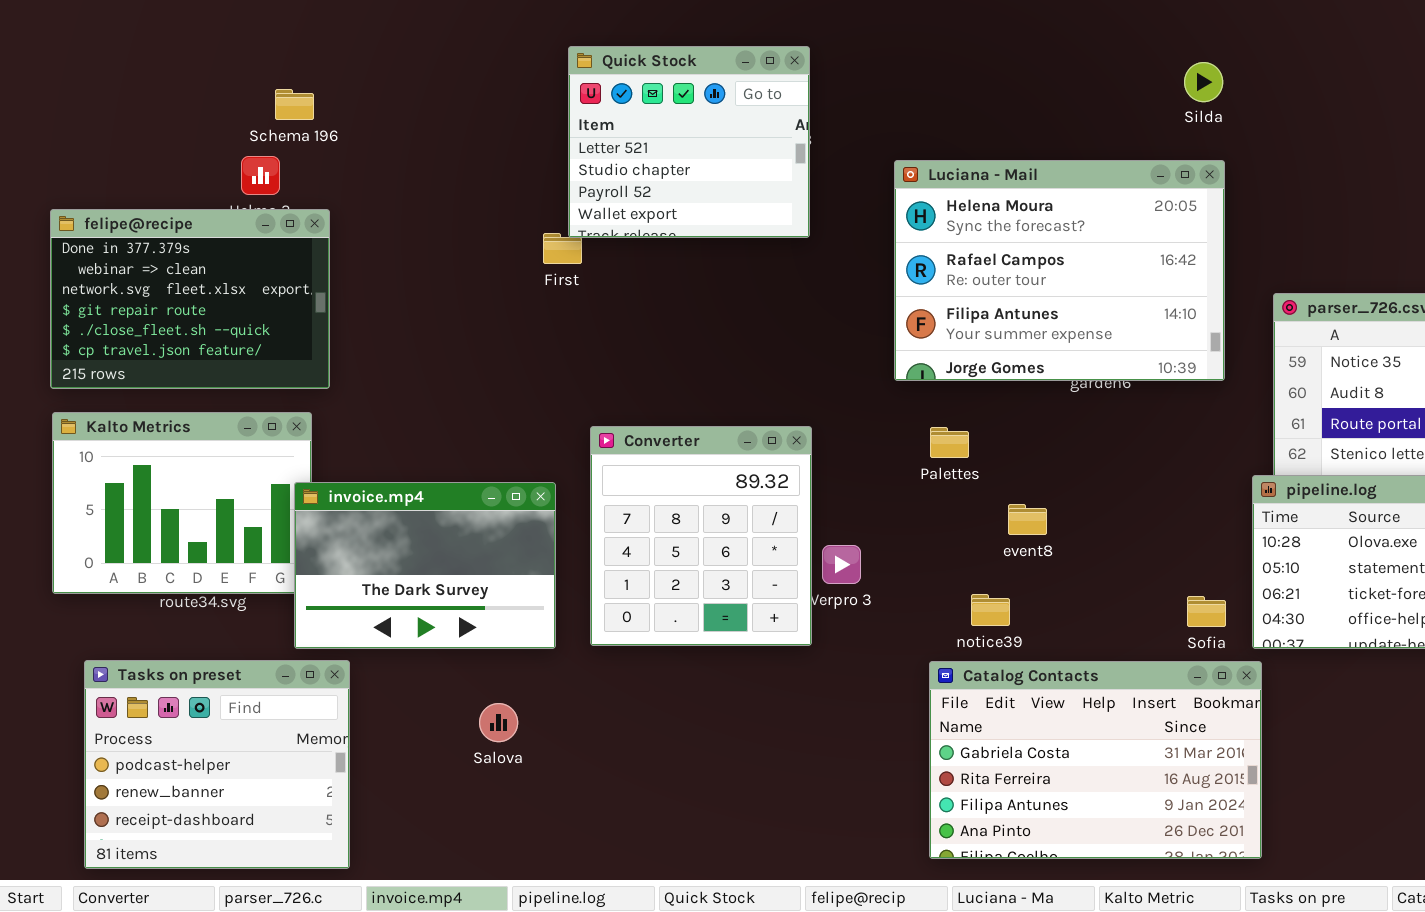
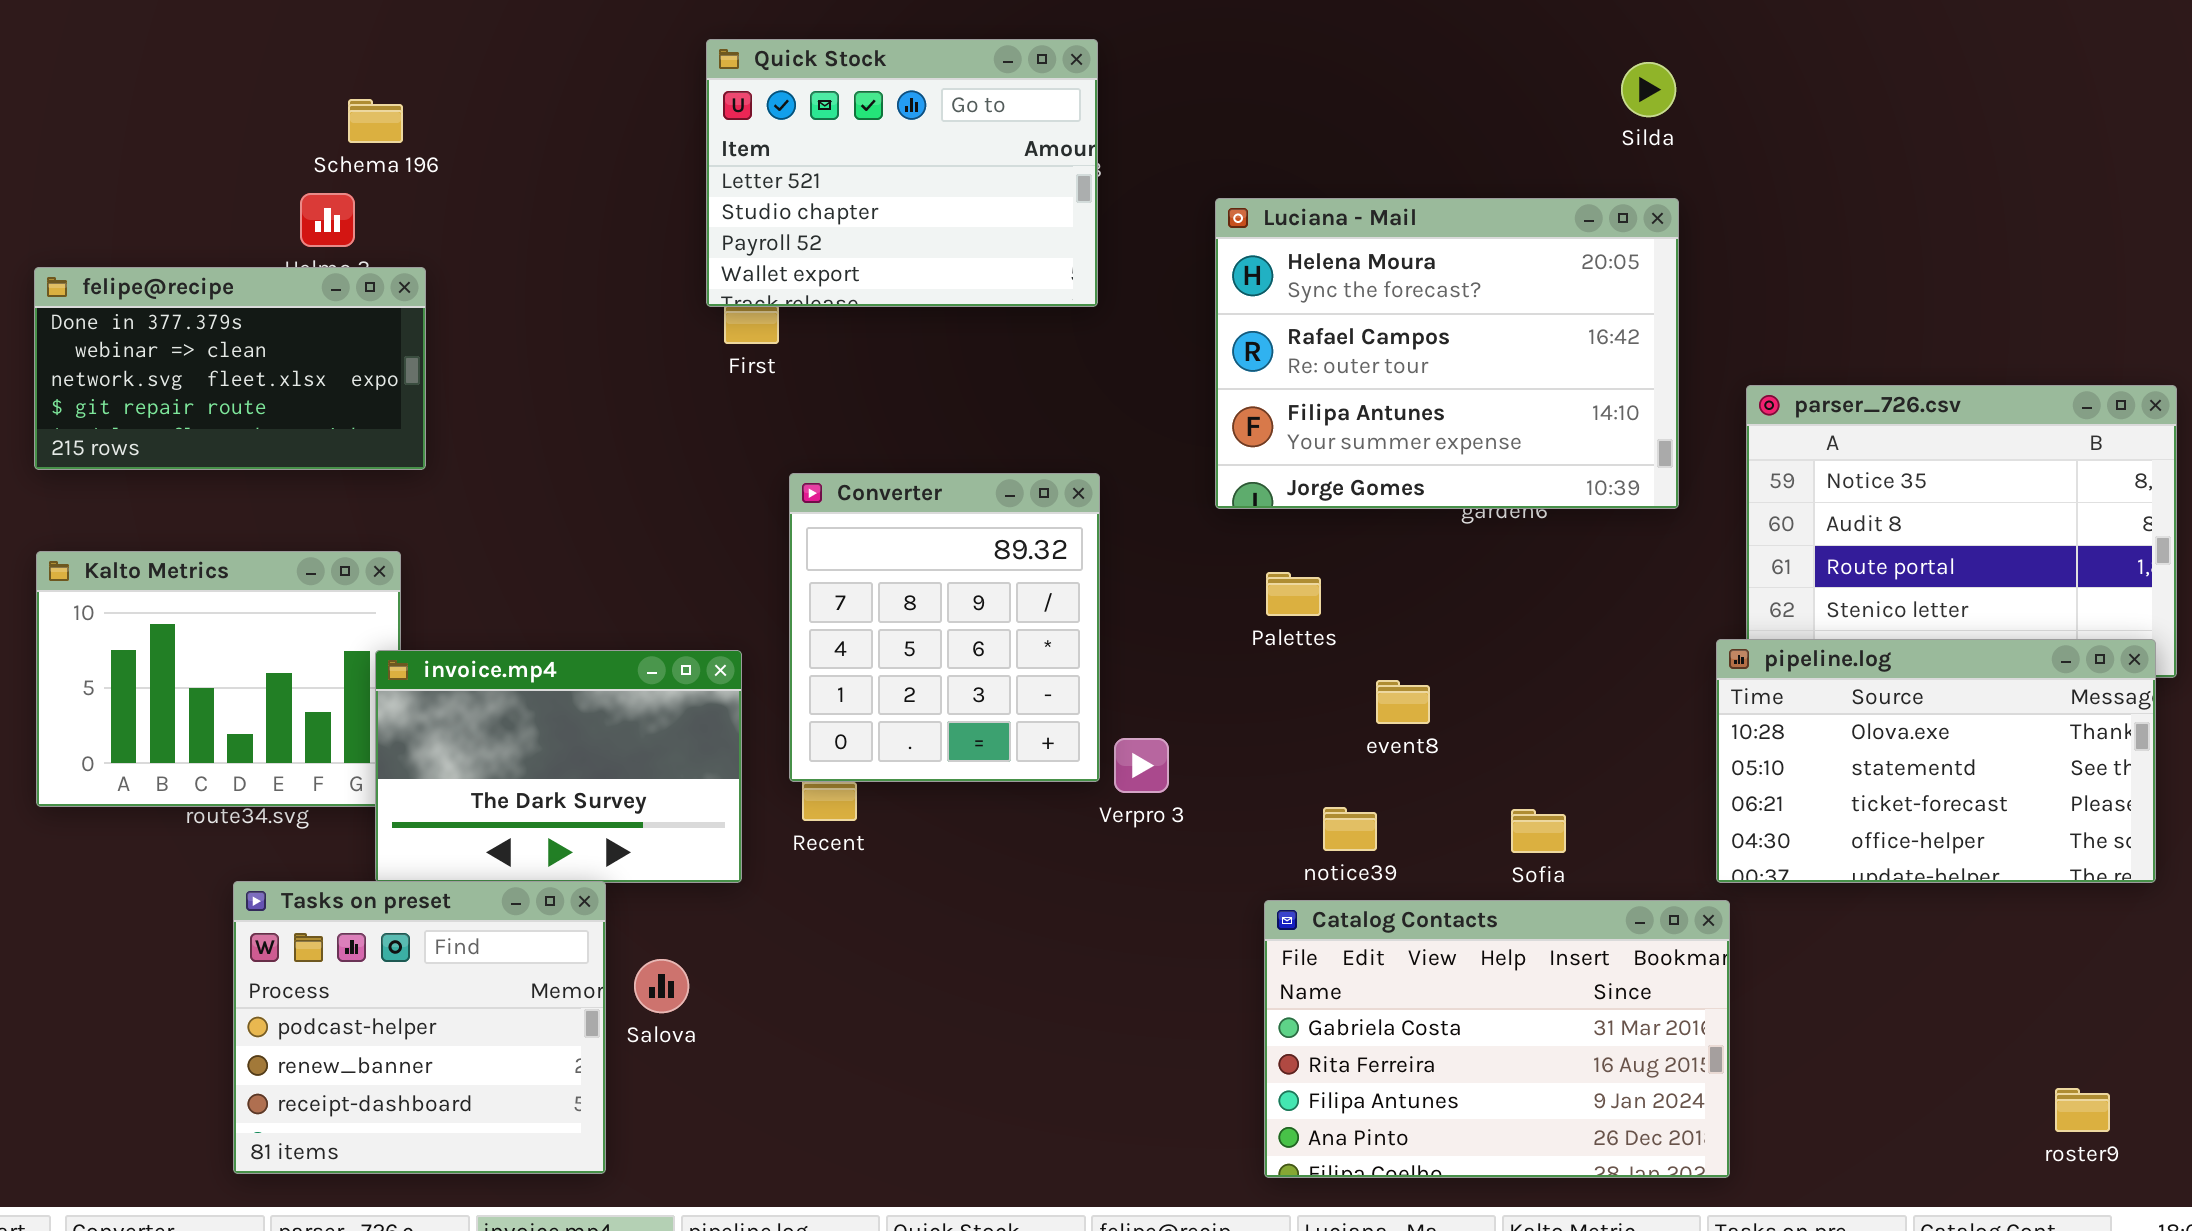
Quick Stock: [568,46,810,238] -> [706,39,1098,307], resized
felipe@recipe: [50,209,330,389] -> [34,267,426,470], resized
Converter: [590,426,812,646] -> [789,473,1100,782], moved
Sofia: [1187,596,1226,627] -> [1511,809,1566,853], moved
Tasks on preset: [84,660,350,869] -> [233,881,606,1174], moved

